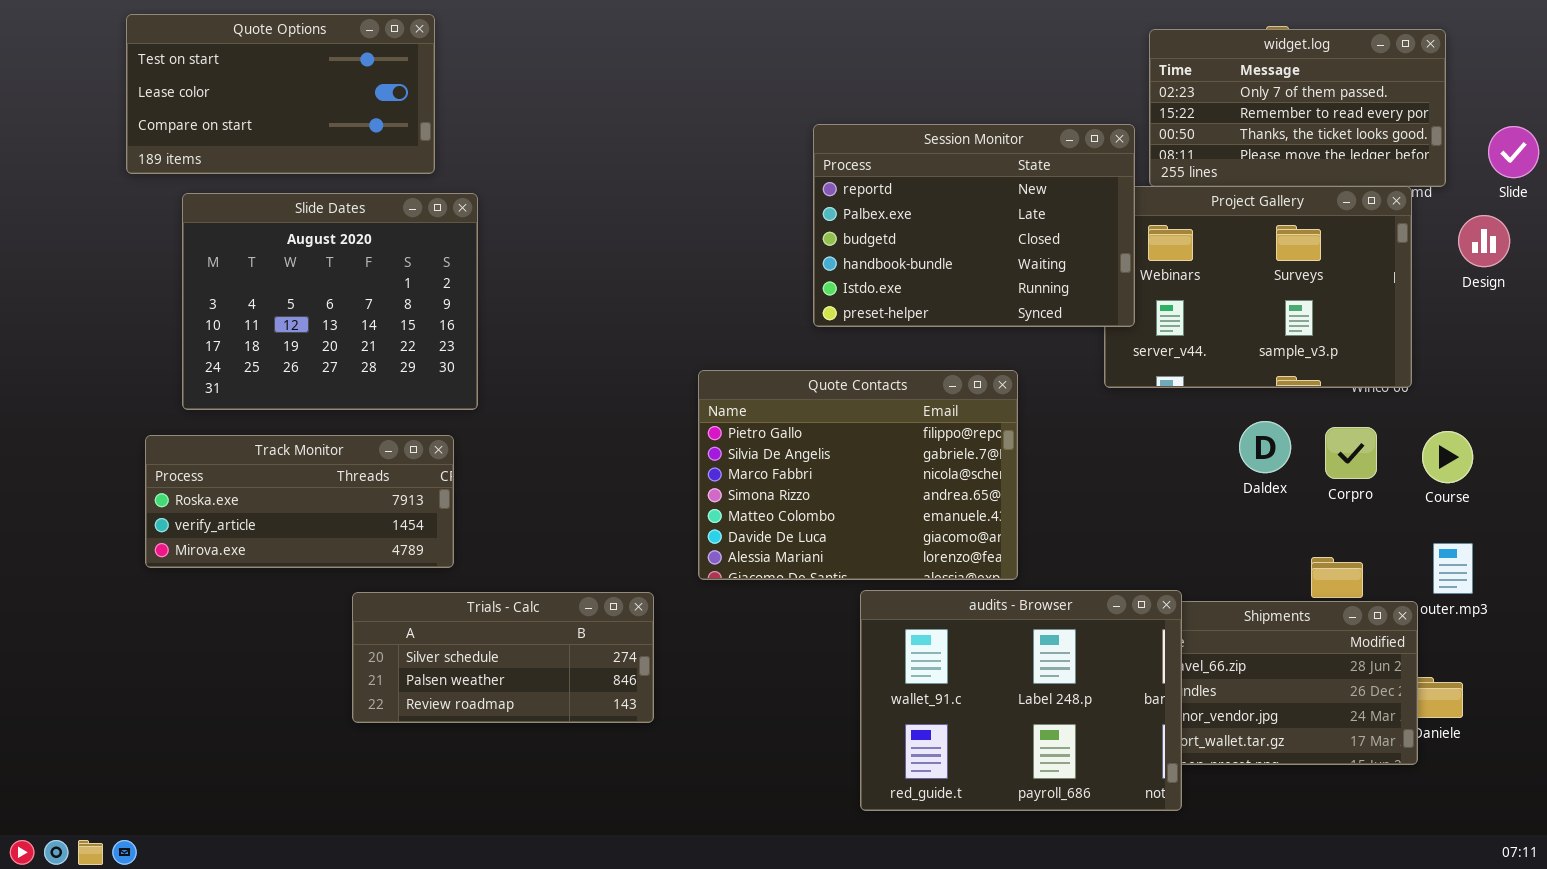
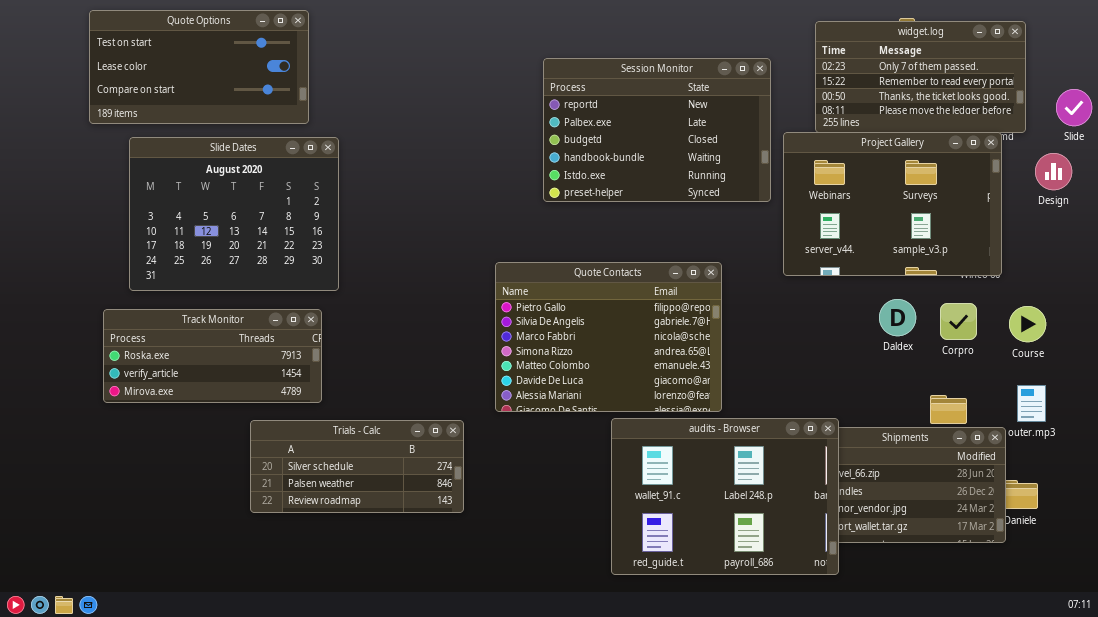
Session Monitor: [813,124,1135,327] -> [543,58,771,202], moved

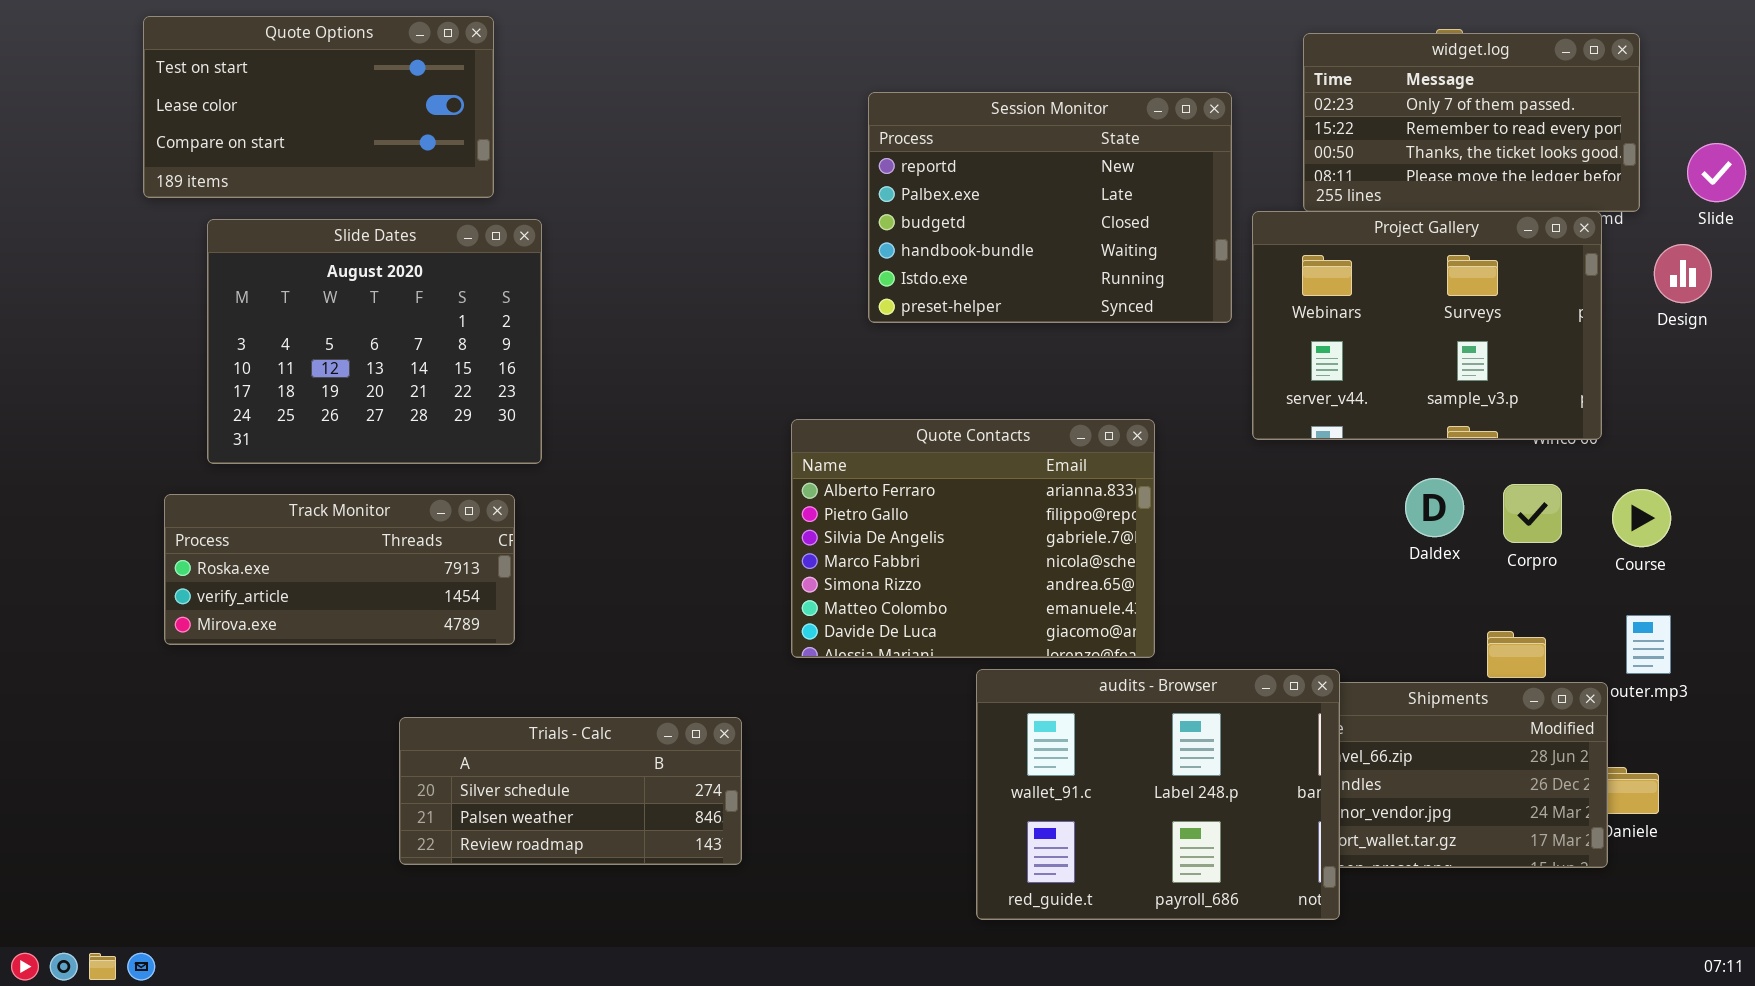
Quote Contacts: [495,262,722,412] -> [791,419,1155,658], scrolled up 1 row
Trials - Calc: [250,420,464,513] -> [399,717,742,865], moved

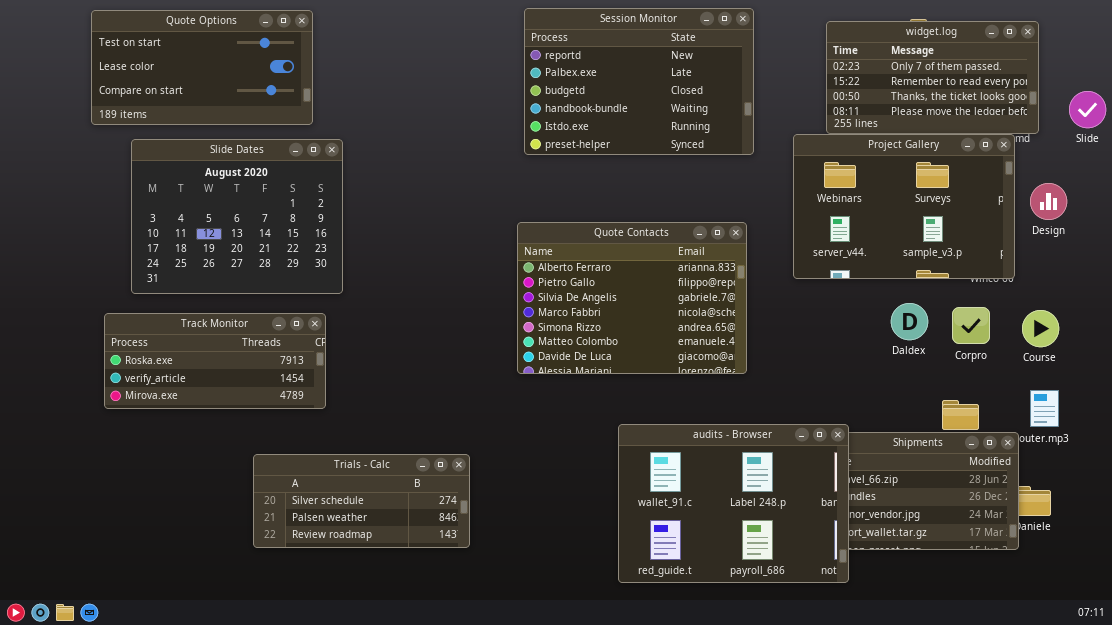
Session Monitor: [868,92,1232,323] -> [524,8,754,155], moved
Design: [1654,244,1712,303] -> [1030,183,1067,220], moved
Quote Contacts: [791,419,1155,658] -> [517,222,747,374], moved

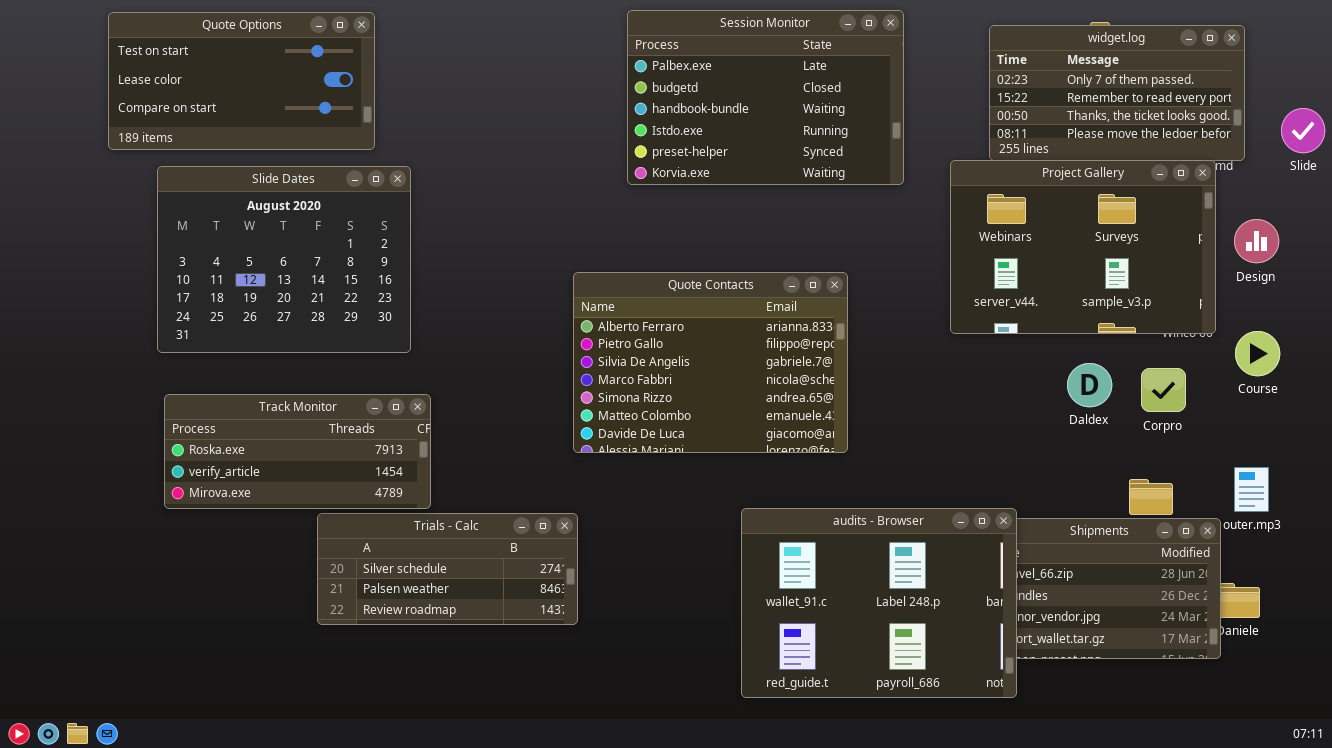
Session Monitor: [524,8,754,155] -> [627,10,904,185], scrolled down 1 row
Quote Contacts: [517,222,747,374] -> [573,272,848,453], moved
Course: [1022,310,1059,347] -> [1235,331,1280,376], moved
Track Monitor: [104,313,326,409] -> [164,394,431,509], moved
Trials - Calc: [253,454,470,548] -> [317,513,578,625], moved

